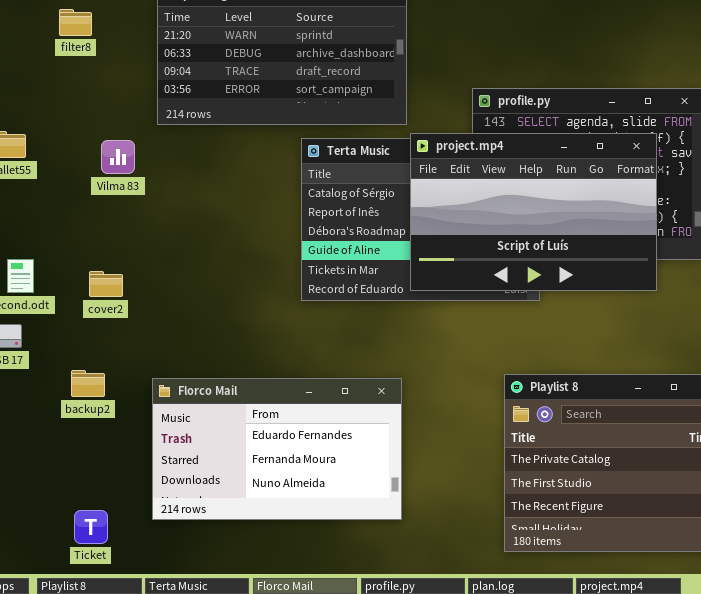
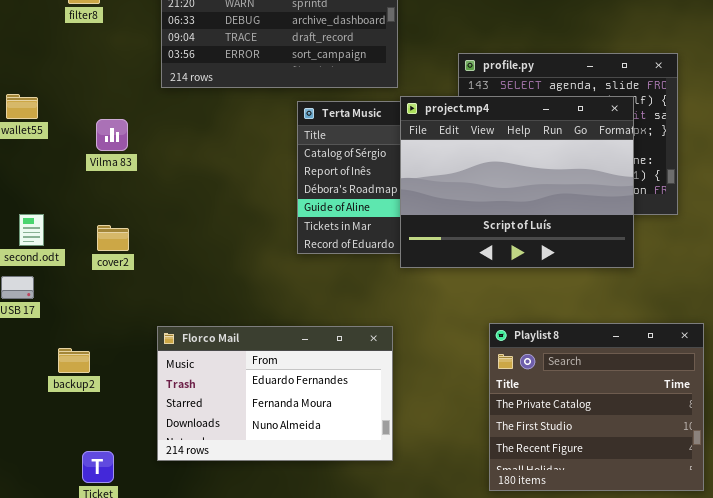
project.mp4: [410,133,657,291] -> [400,96,634,268], resized
Vilma 83: [101,140,135,174] -> [96,119,128,151], moved
backup2: [71,370,105,397] -> [58,348,90,373], moved

